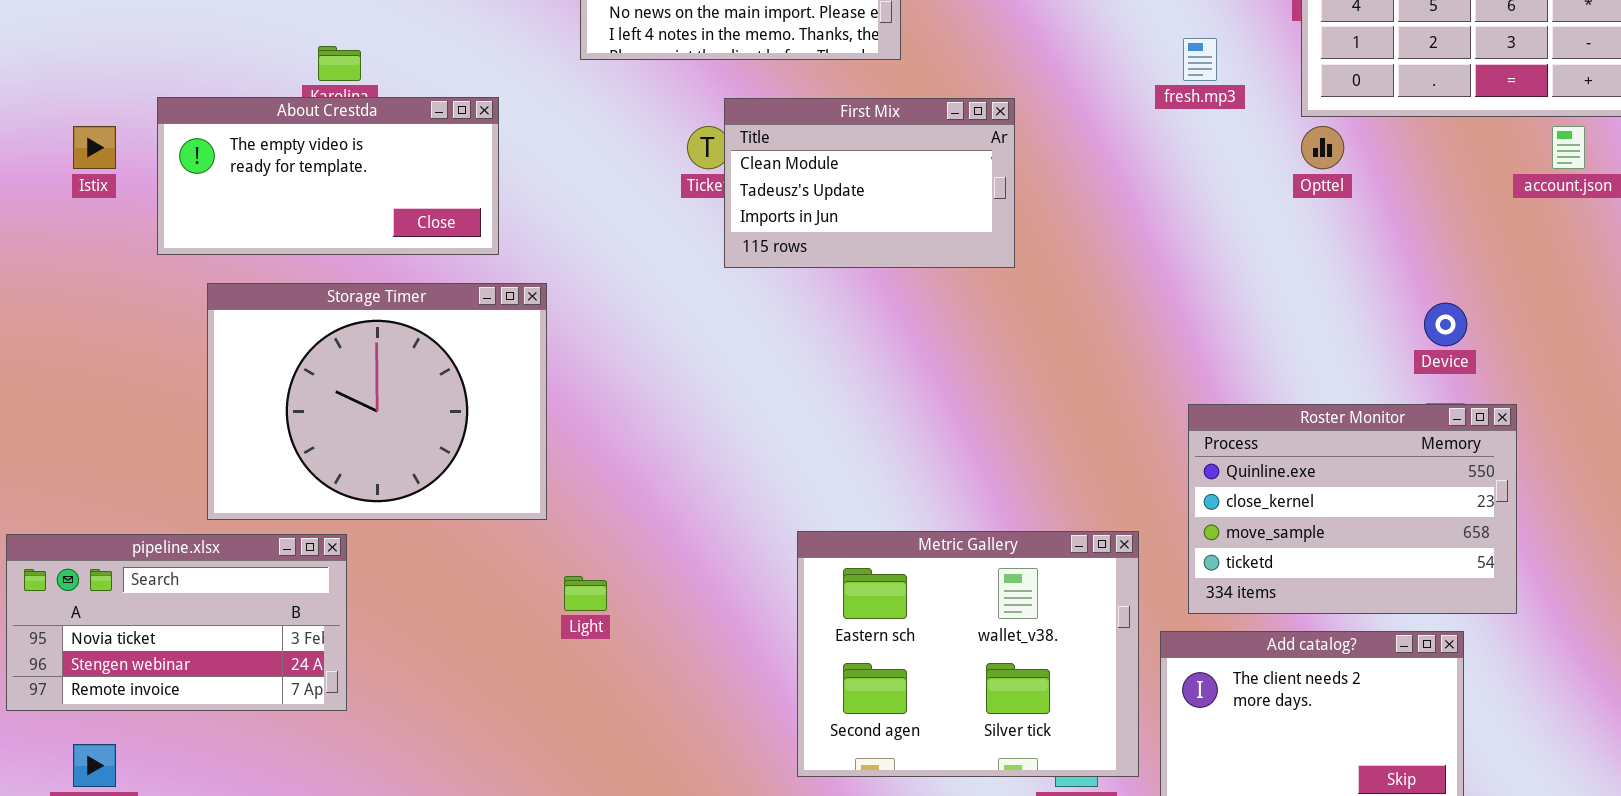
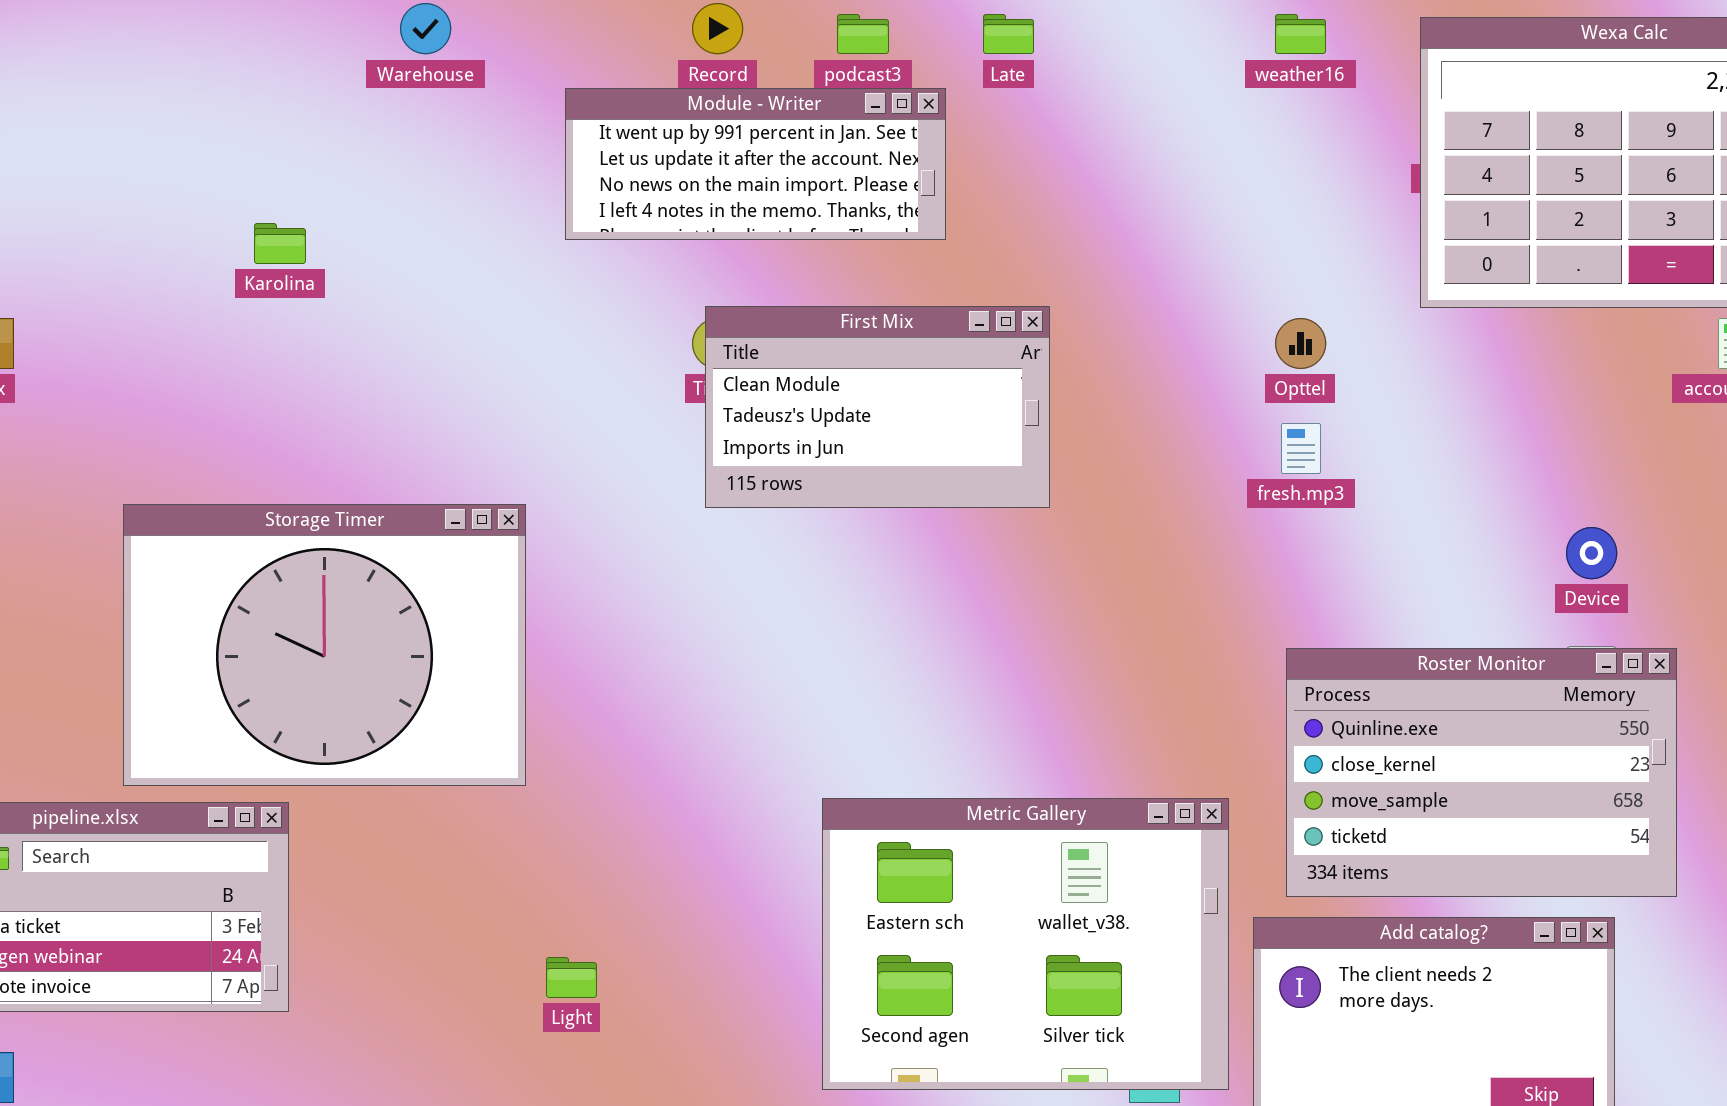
fresh.mp3: [1183,38,1217,81] -> [1281,423,1321,474], moved
About Crestda: [157,97,499,255] -> none, closed
First Mix: [724,98,1015,268] -> [705,306,1050,508], moved
Opttel: [1301,126,1344,169] -> [1275,318,1326,369], moved
Light: [564,576,607,611] -> [546,957,597,998], moved

